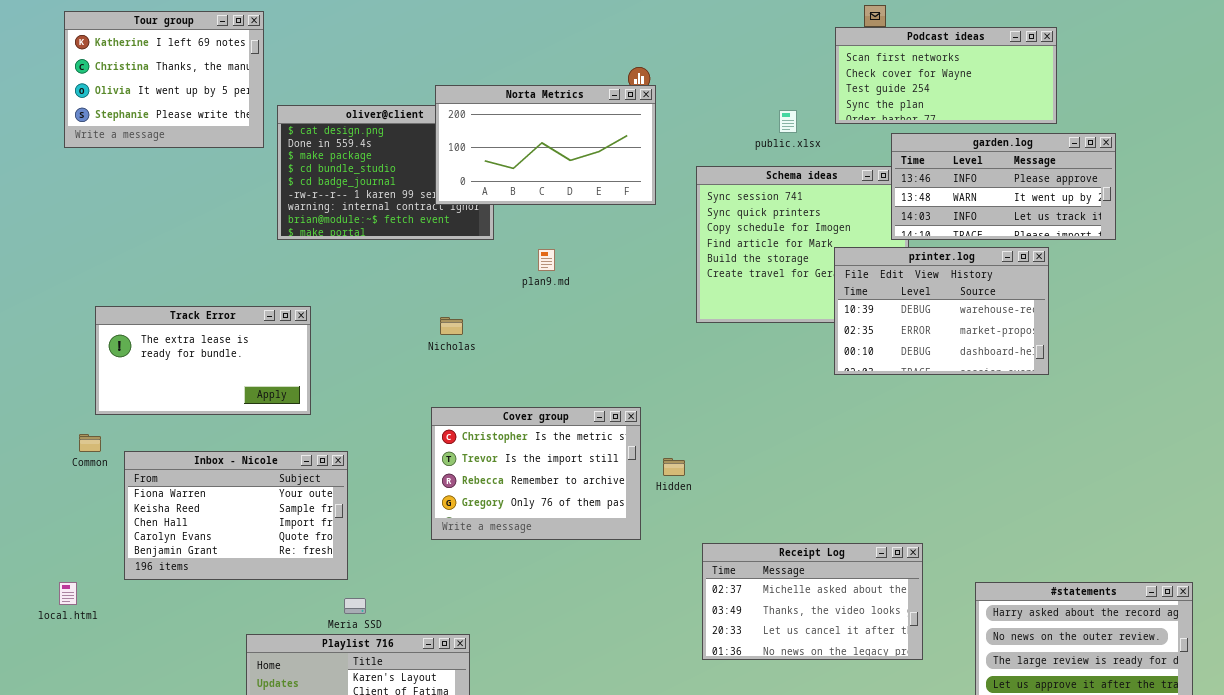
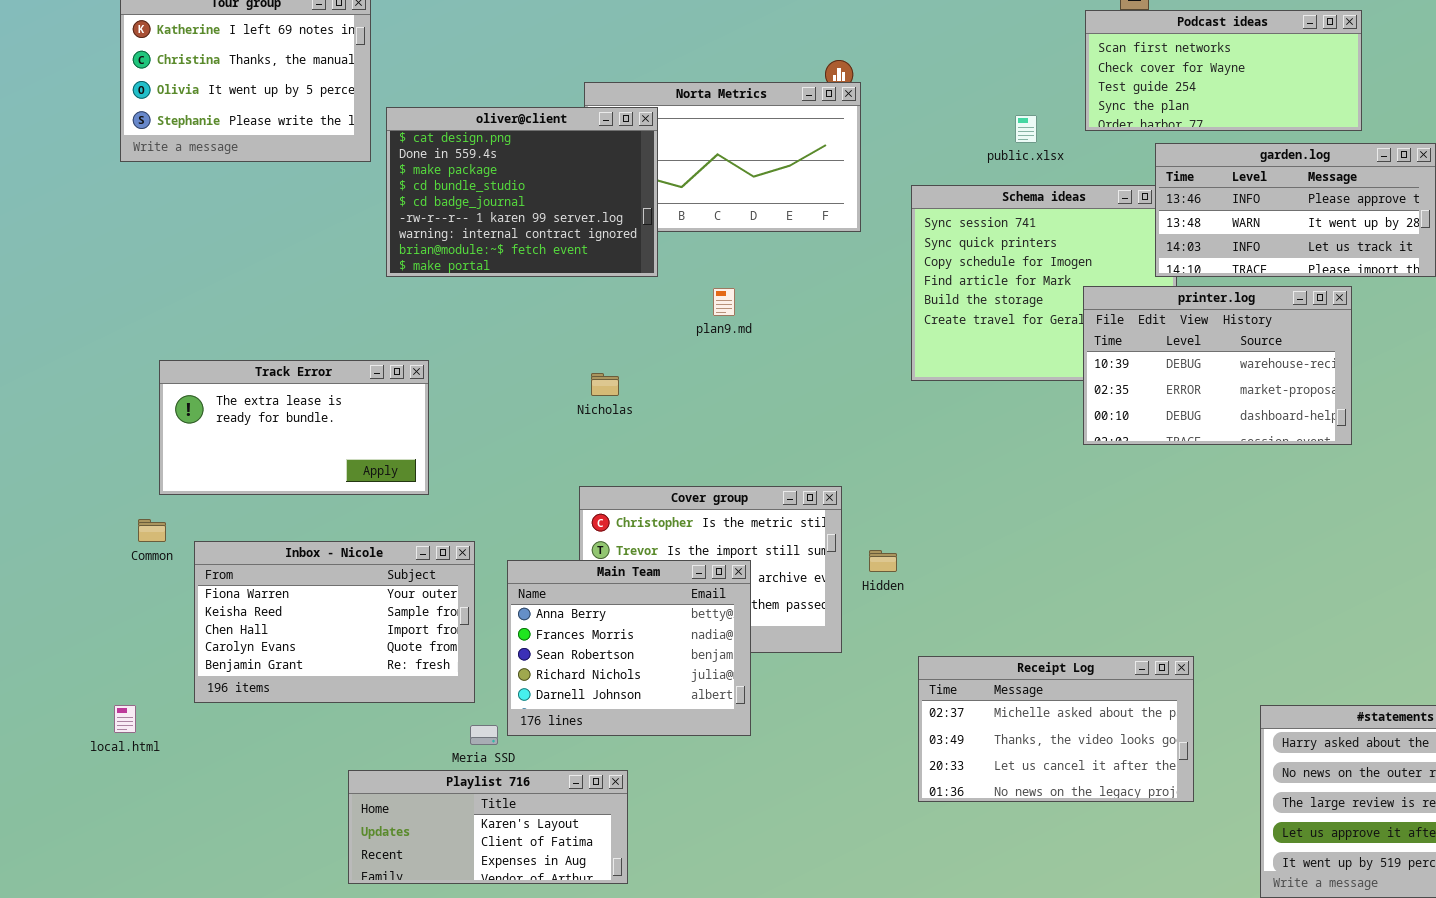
oliver@client: [277,105,494,240] -> [386,107,658,277], raised
Main Team: none -> [507,560,751,736], opened

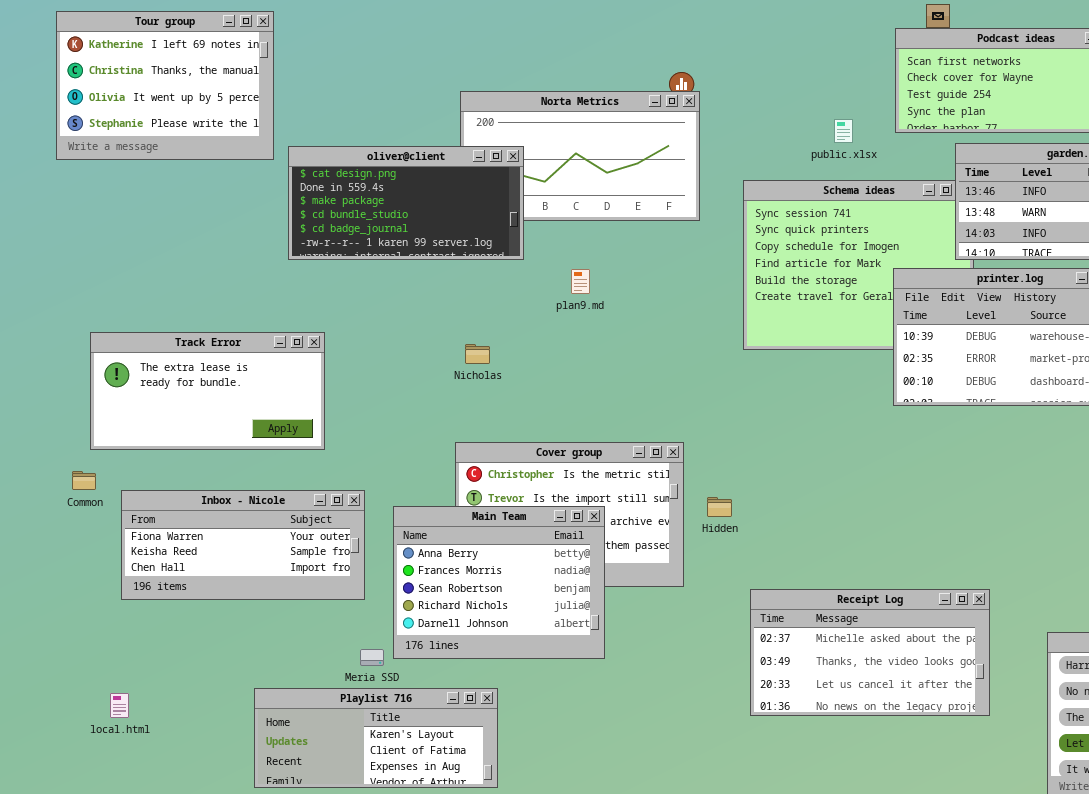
oliver@client: [386,107,658,277] -> [288,146,524,260], resized
Inbox - Nicole: [194,541,475,703] -> [121,490,365,600], resized
local.html: [114,705,136,733] -> [110,693,129,718], moved

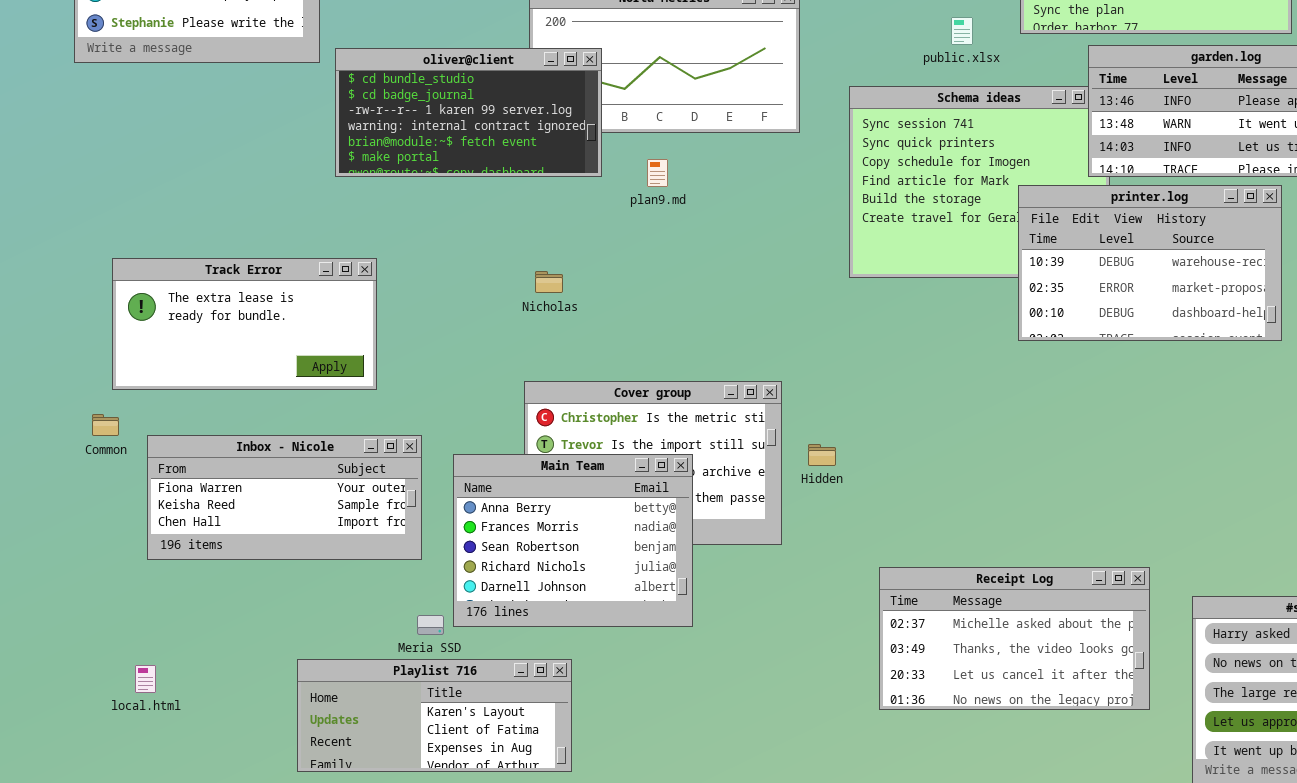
oliver@client: [288,146,524,260] -> [335,48,602,177], scrolled down 3 rows
plan9.md: [571,269,590,294] -> [647,159,668,187], moved
Receipt Log: [750,589,990,716] -> [879,567,1150,710], moved

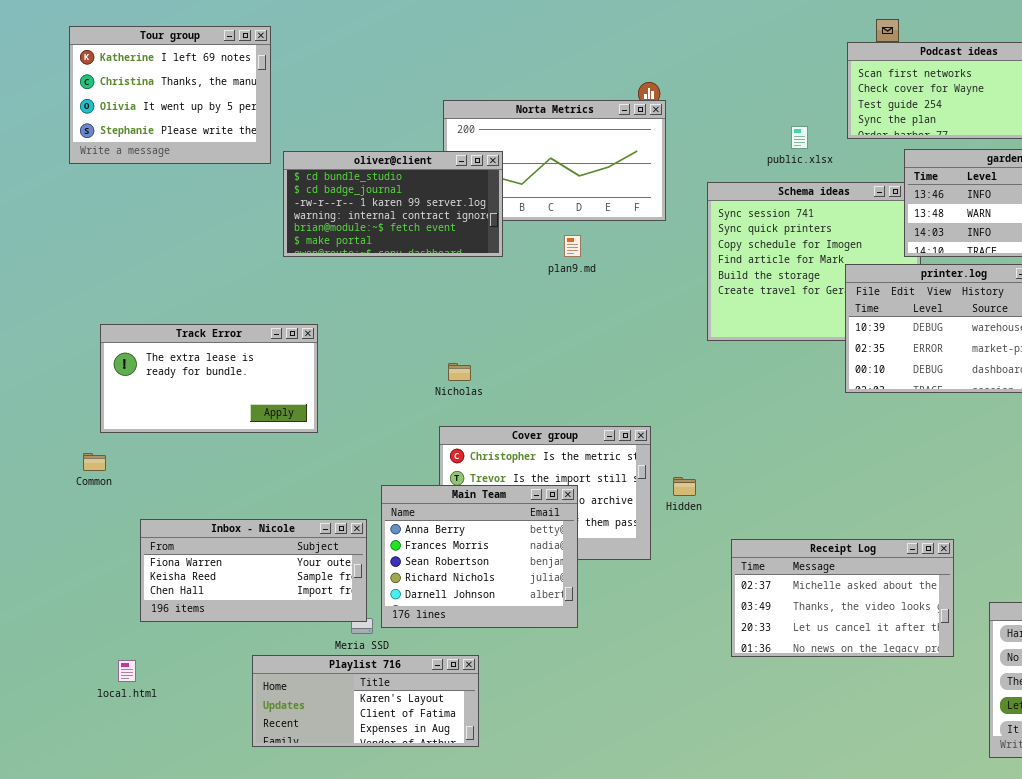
plan9.md: [647,159,668,187] -> [564,235,581,257], moved
Nicholas: [535,271,563,293] -> [448,363,471,381], moved
Inbox - Nicole: [147,435,422,560] -> [140,519,367,622], moved
Receipt Log: [879,567,1150,710] -> [731,539,954,657], moved

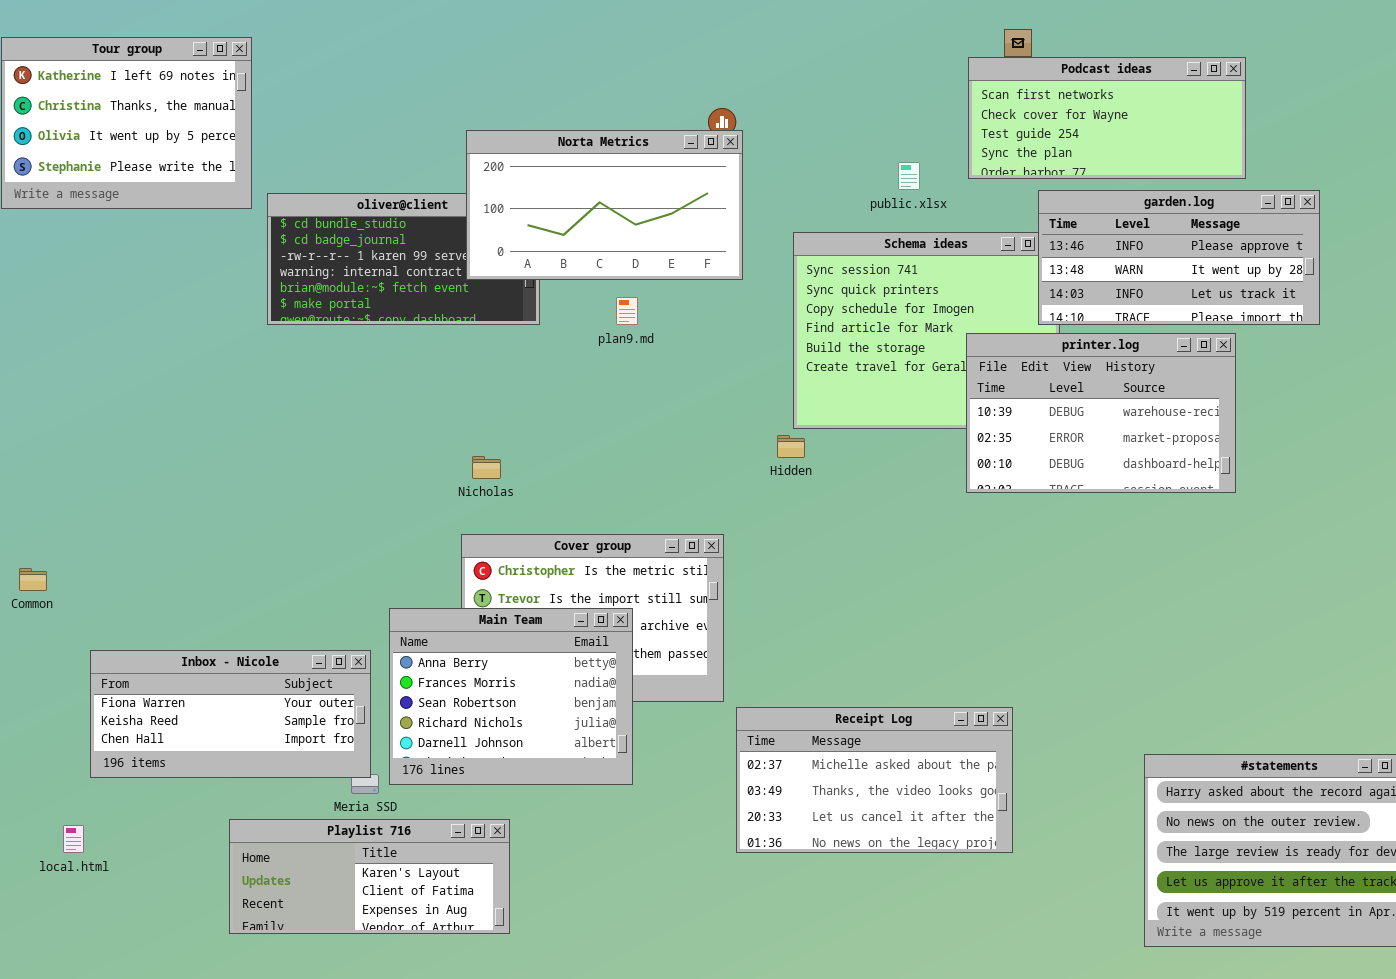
Norta Metrics: [443,100,666,221] -> [466,130,743,280], raised
Track Error: [100,324,318,433] -> none, closed
Hidden: [673,477,696,496] -> [777,435,805,458], moved
Receipt Log: [731,539,954,657] -> [736,707,1013,853], moved

